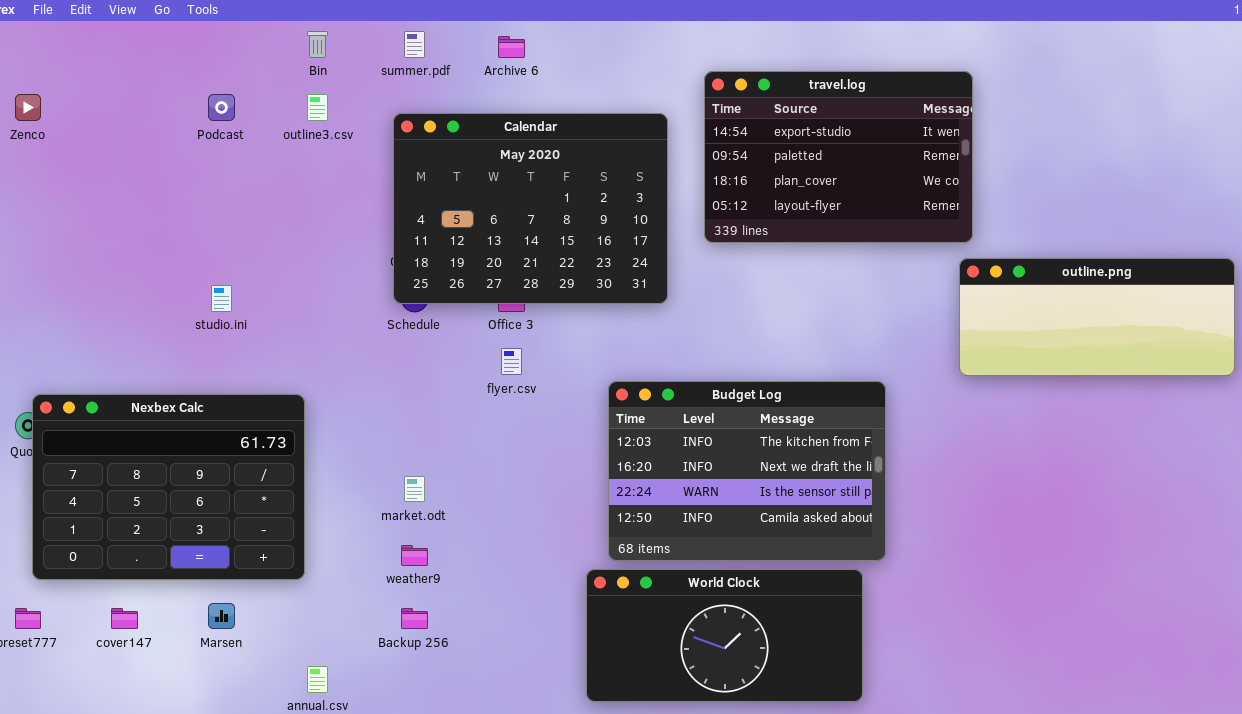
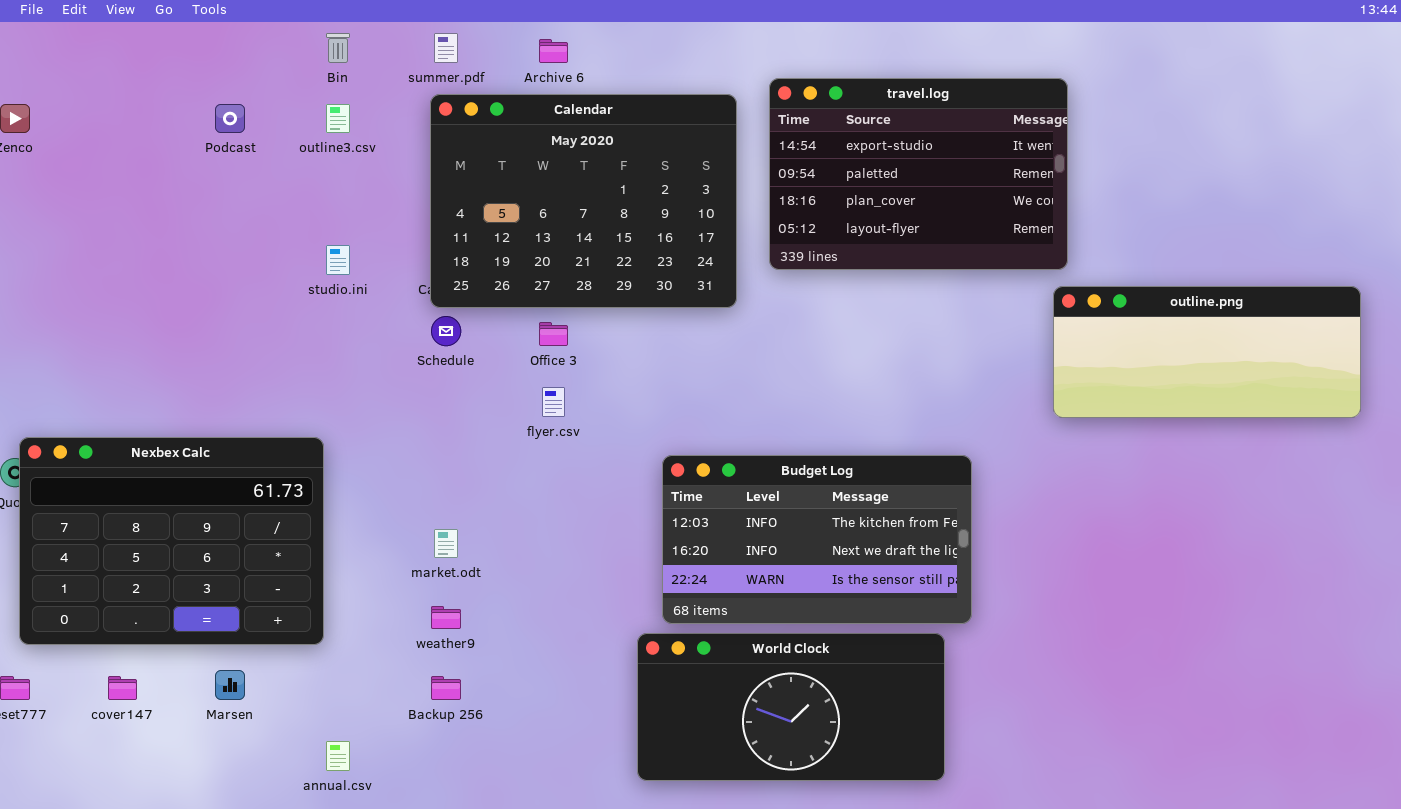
Calendar: [393,113,668,304] -> [430,94,737,308], moved
studio.ini: [211,285,232,312] -> [326,245,350,275], moved
Budget Log: [608,381,886,561] -> [662,455,972,624], resized

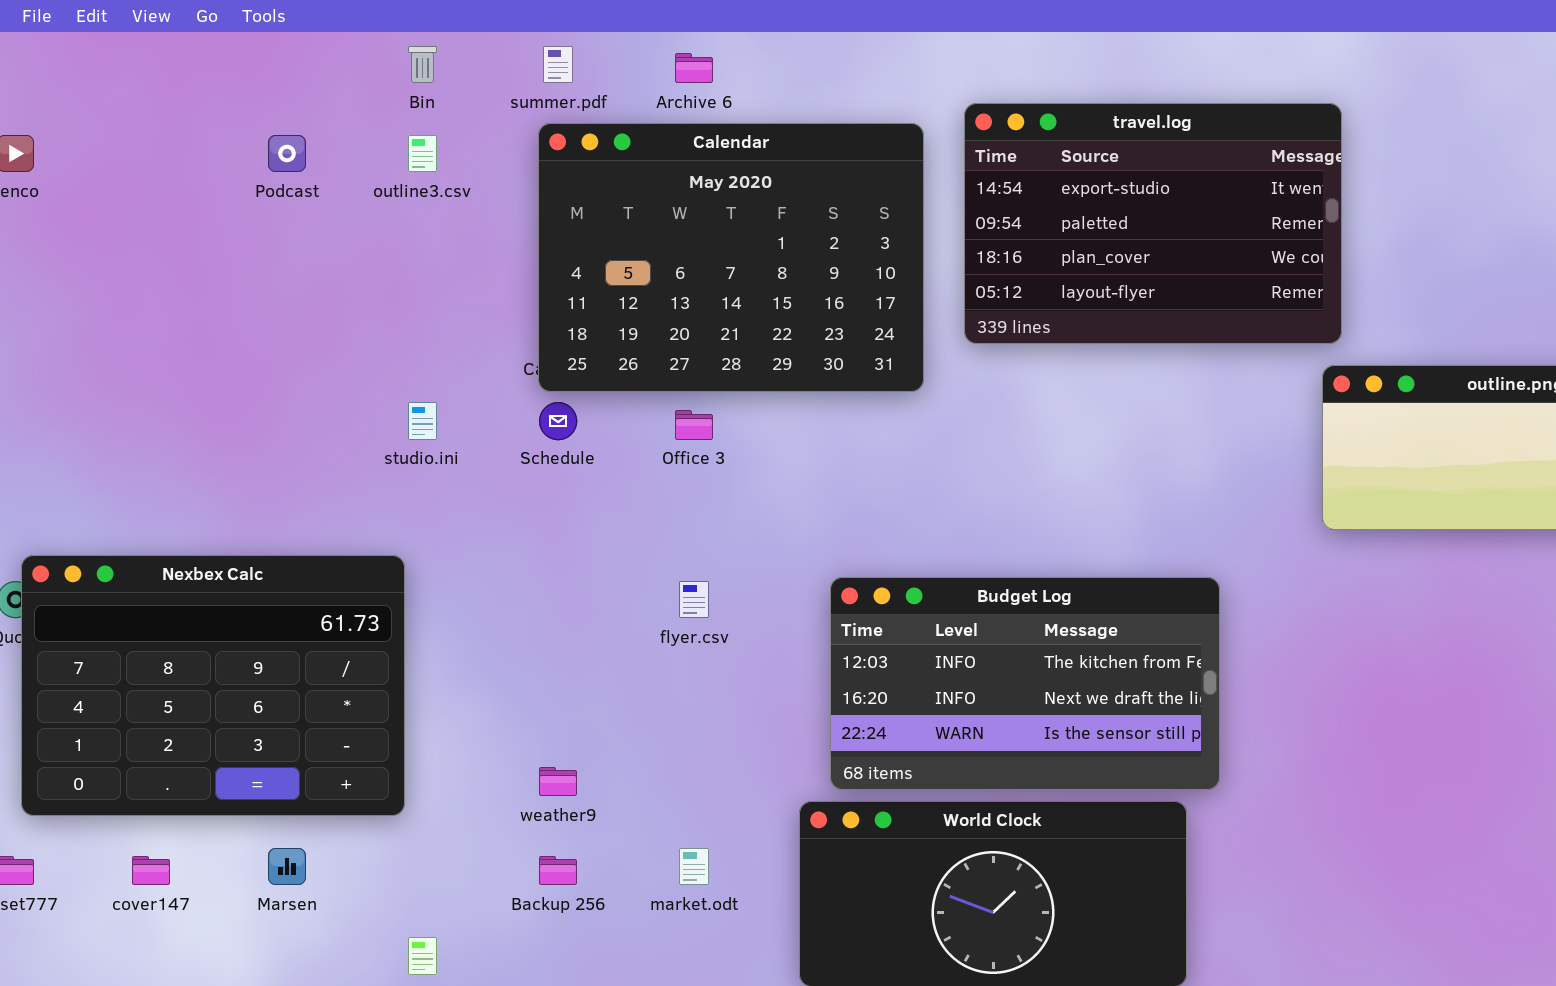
studio.ini: [326,245,350,275] -> [408,402,437,440], moved
flyer.csv: [542,387,565,417] -> [679,581,709,618], moved
market.odt: [434,529,458,558] -> [679,848,709,885], moved

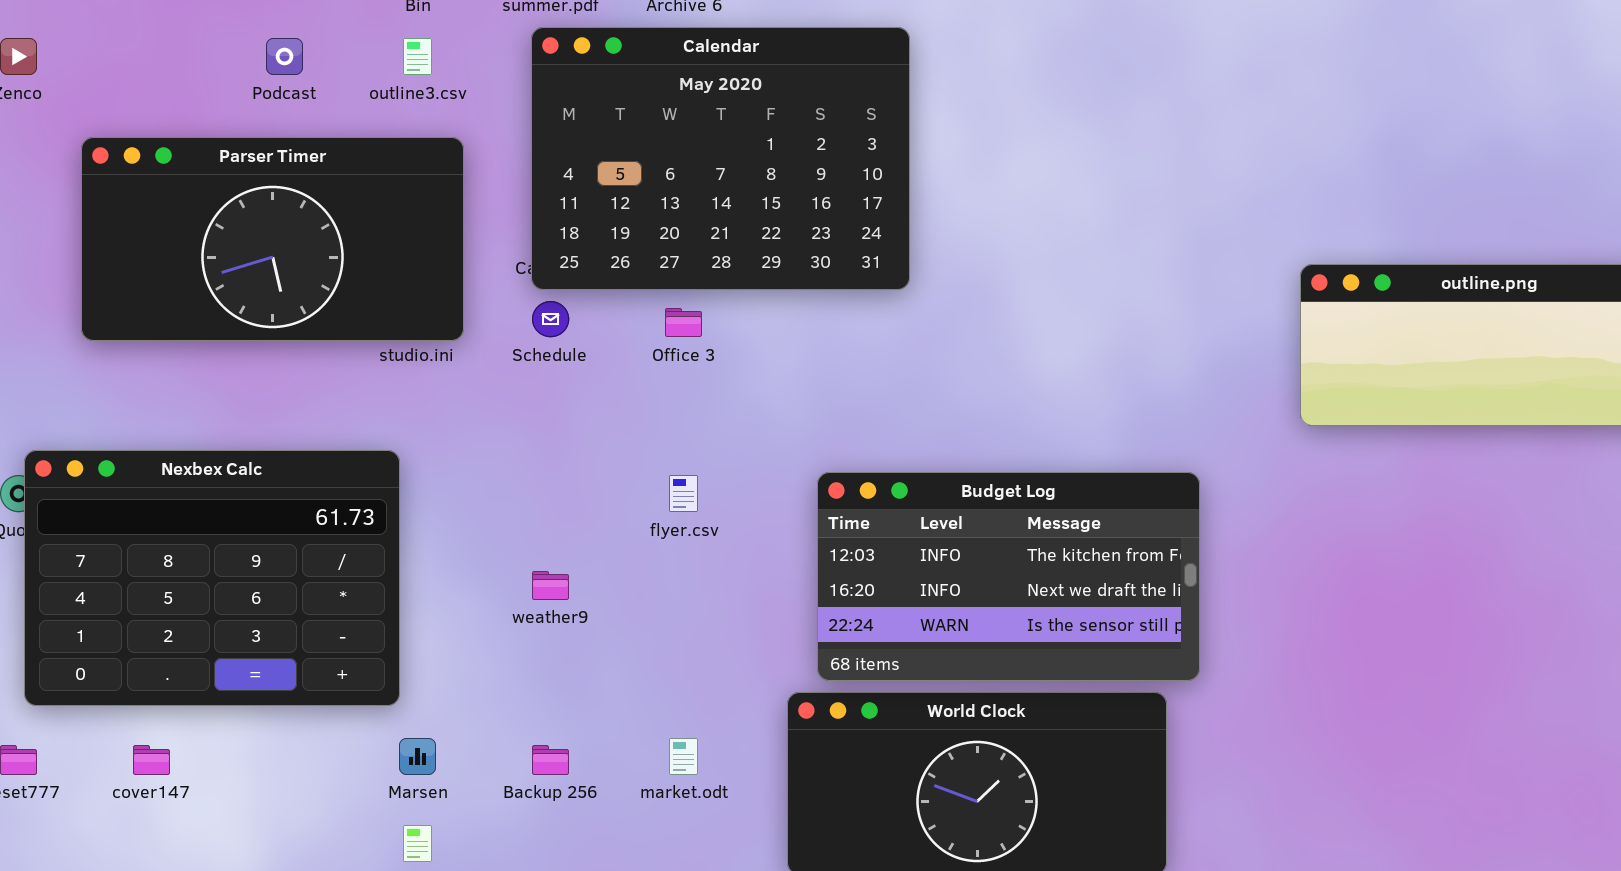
travel.log: [964,103,1342,344] -> none, closed
Parser Timer: none -> [81,137,464,341], opened
weather9: [539,767,577,796] -> [532,571,569,600], moved
Marsen: [268,848,306,885] -> [399,738,436,775], moved

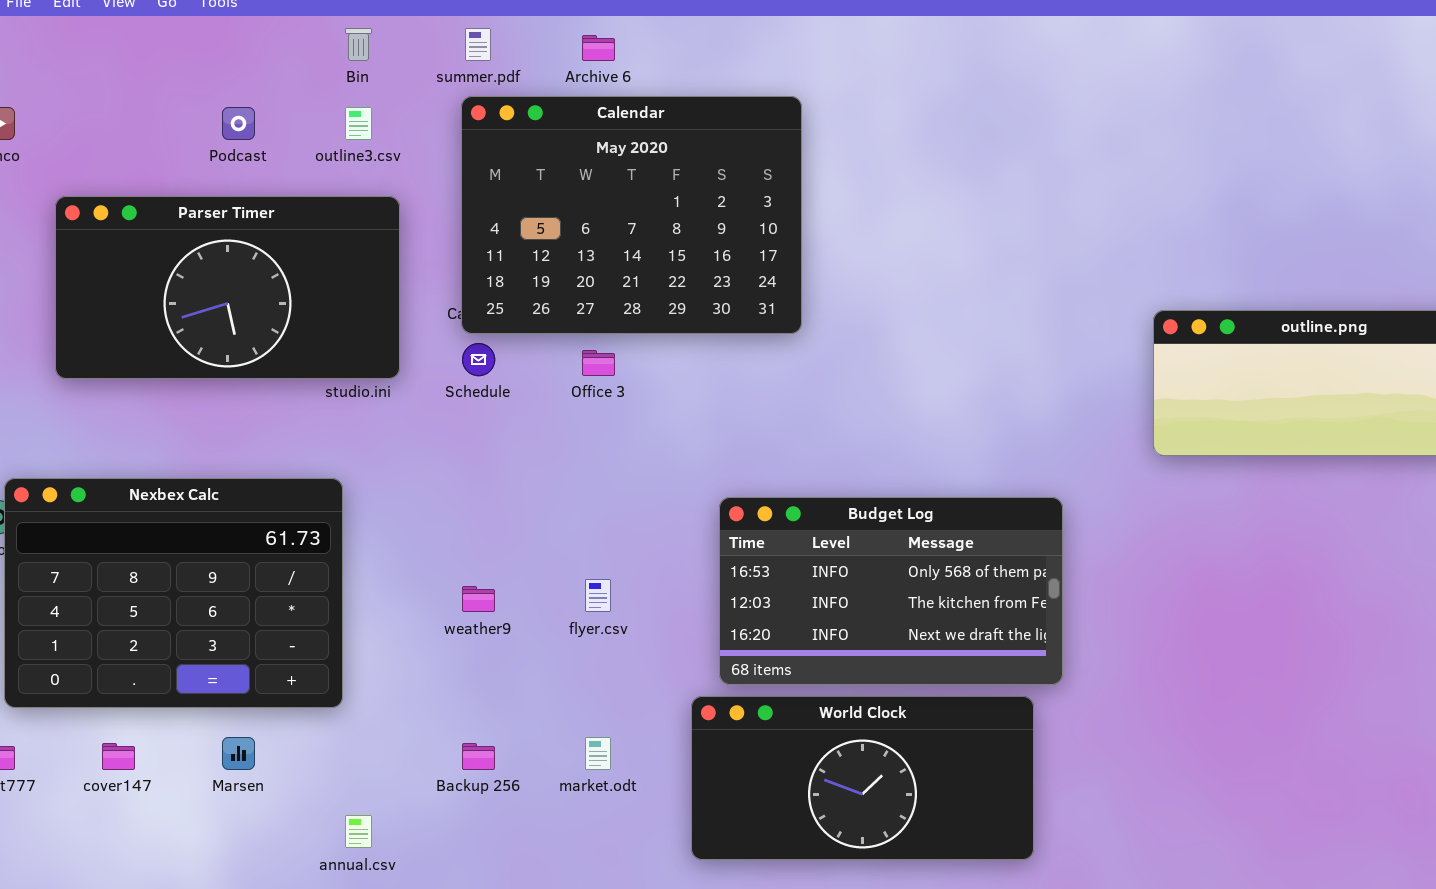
Budget Log: [817,472,1200,681] -> [719,497,1063,685], scrolled up 1 row
flyer.csv: [669,475,698,512] -> [585,579,611,612], moved
Marsen: [399,738,436,775] -> [222,737,255,770], moved

